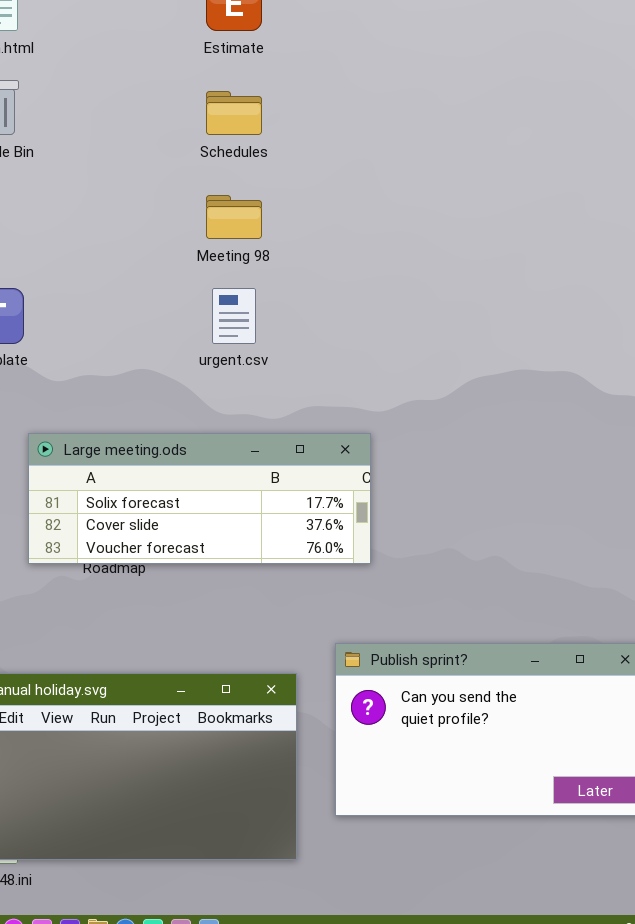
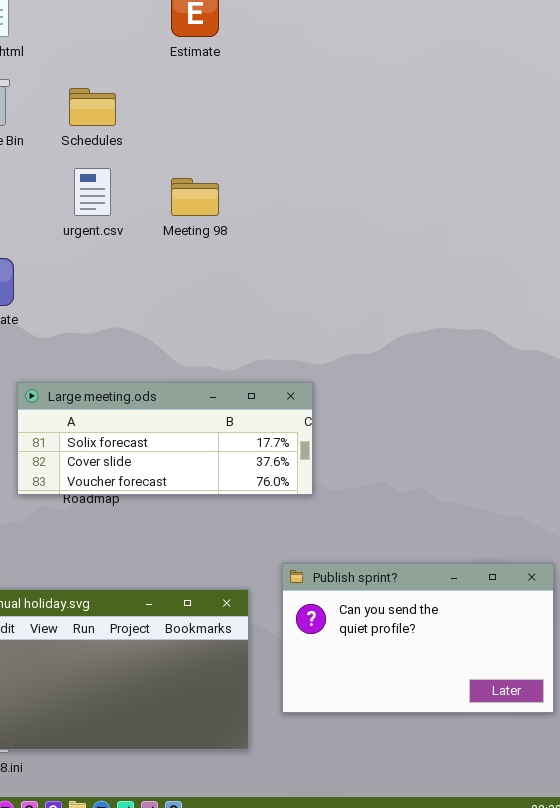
Schedules: [206,91,262,135] -> [69,88,116,126], moved
urgent.csv: [212,288,256,344] -> [74,168,111,216], moved

